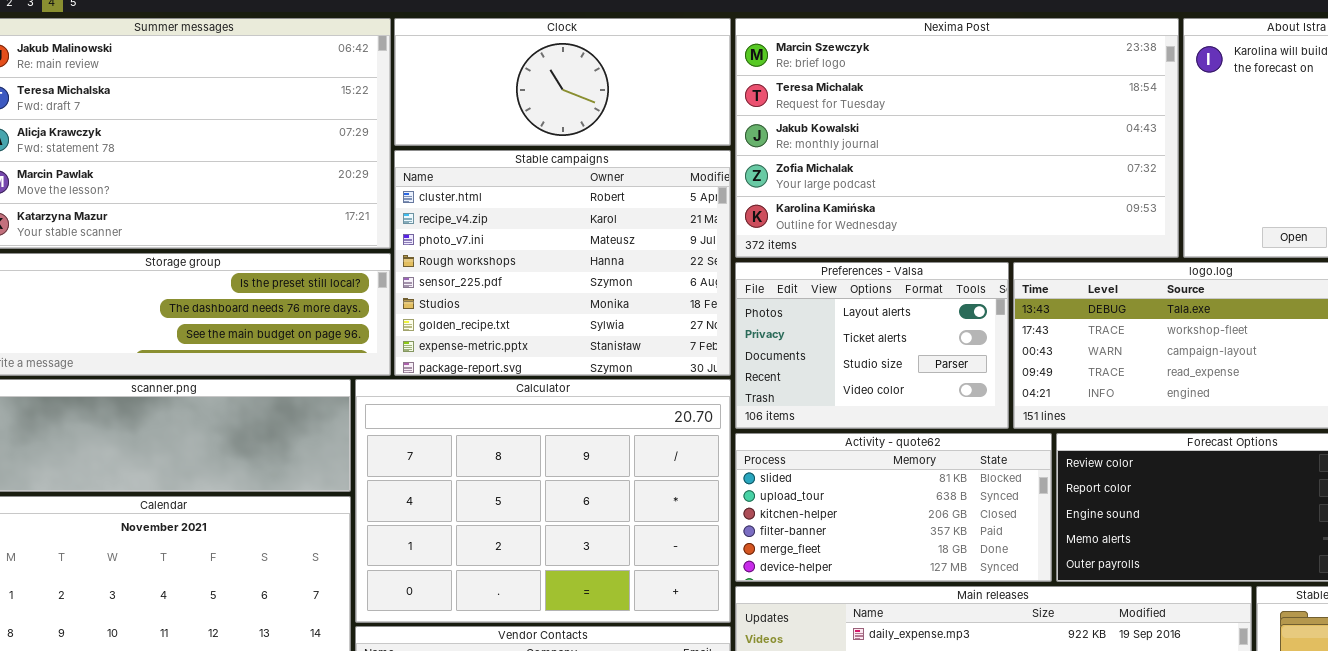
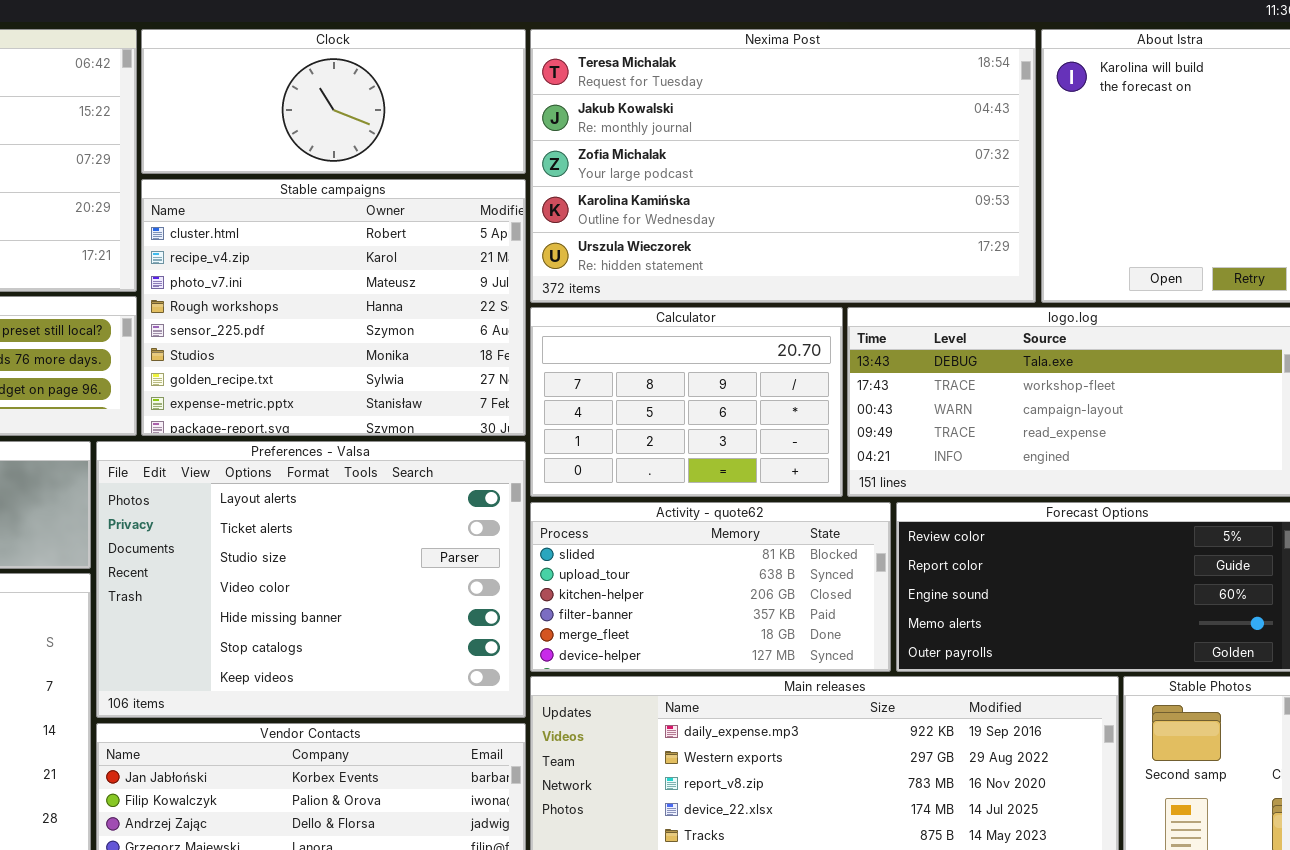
Nexima Post: [735,18,1179,258] -> [530,29,1036,303], scrolled down 1 row
Preferences - Valsa: [735,262,1009,429] -> [96,441,526,718], moved, resized
Calculator: [355,379,731,623] -> [530,307,843,497], moved, resized

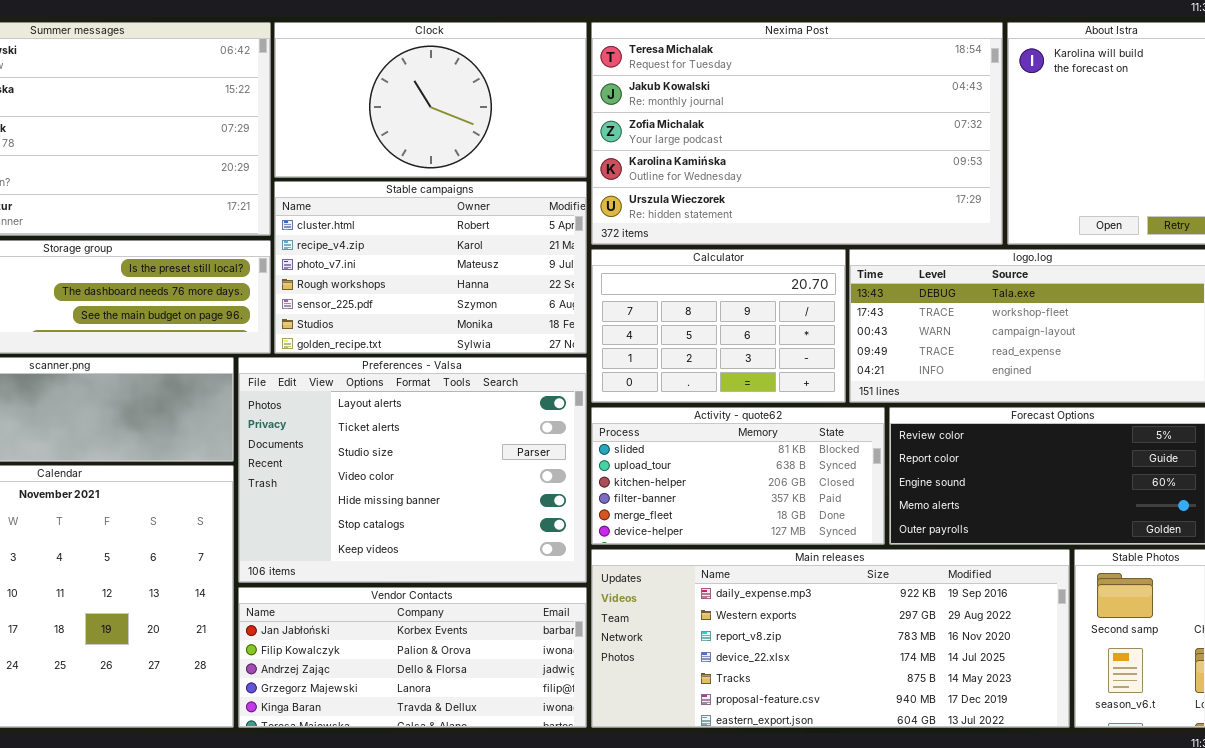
Clock: [141,29,526,174] -> [274,22,587,178], resized
Stable campaigns: [141,179,526,436] -> [274,181,587,354], resized

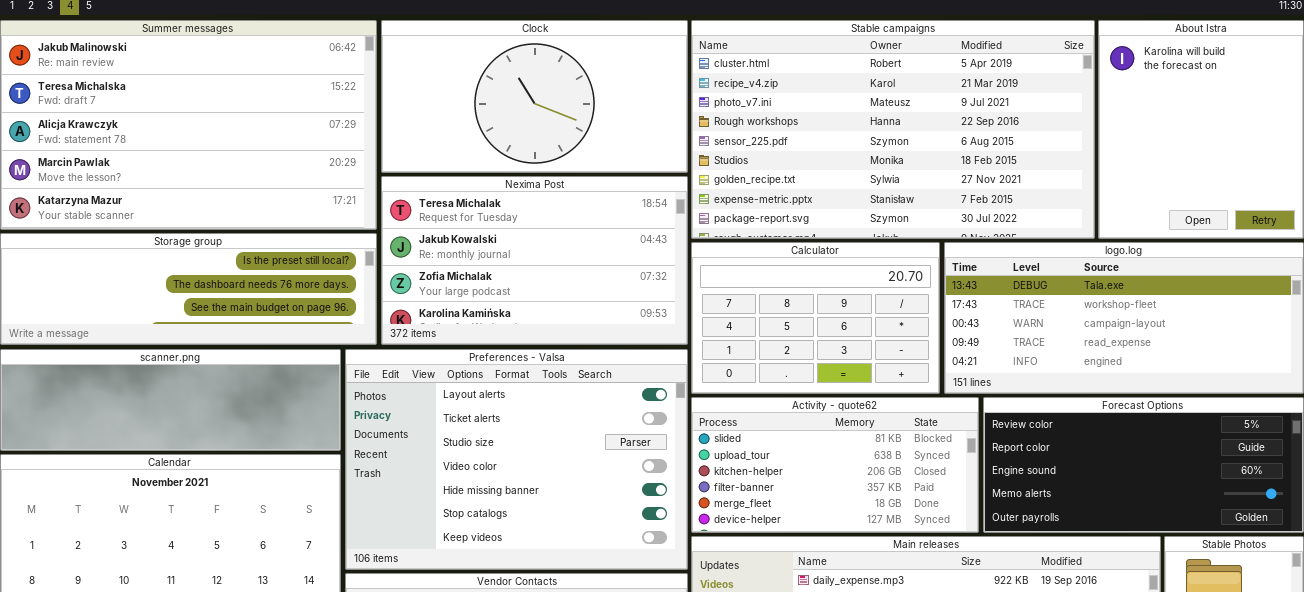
Nexima Post: [591,22,1003,245] -> [381,176,688,345], moved, resized
Stable campaigns: [274,181,587,354] -> [691,20,1095,239], moved, resized

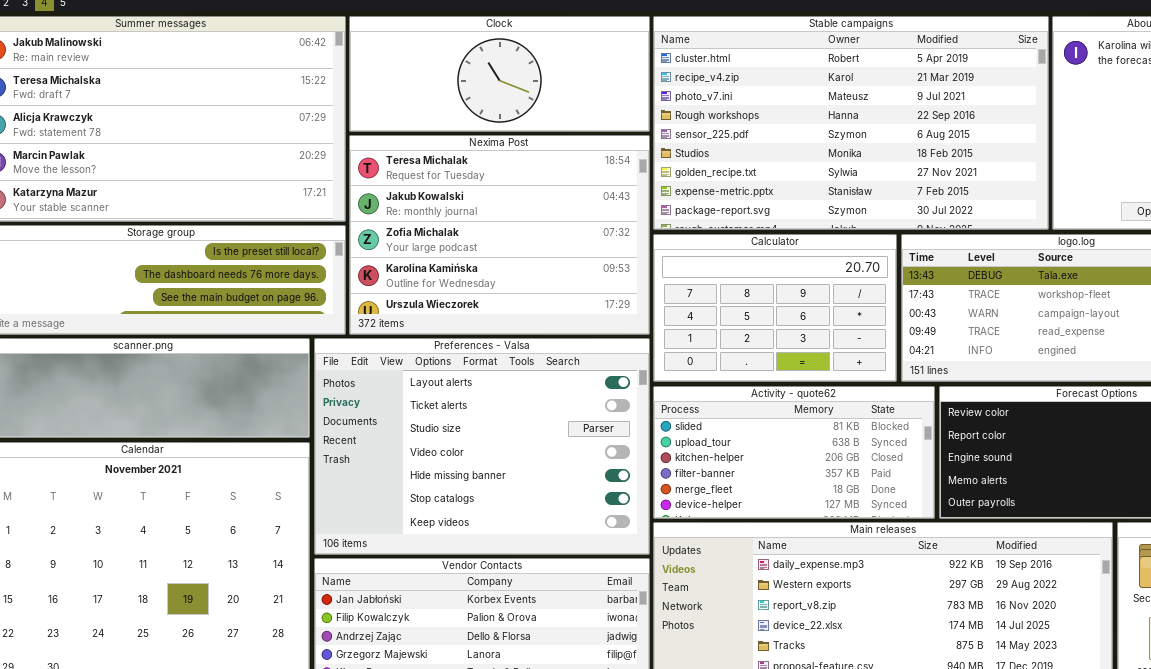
Clock: [381,20,688,173] -> [349,16,650,132], resized
Nexima Post: [381,176,688,345] -> [349,135,650,335], resized

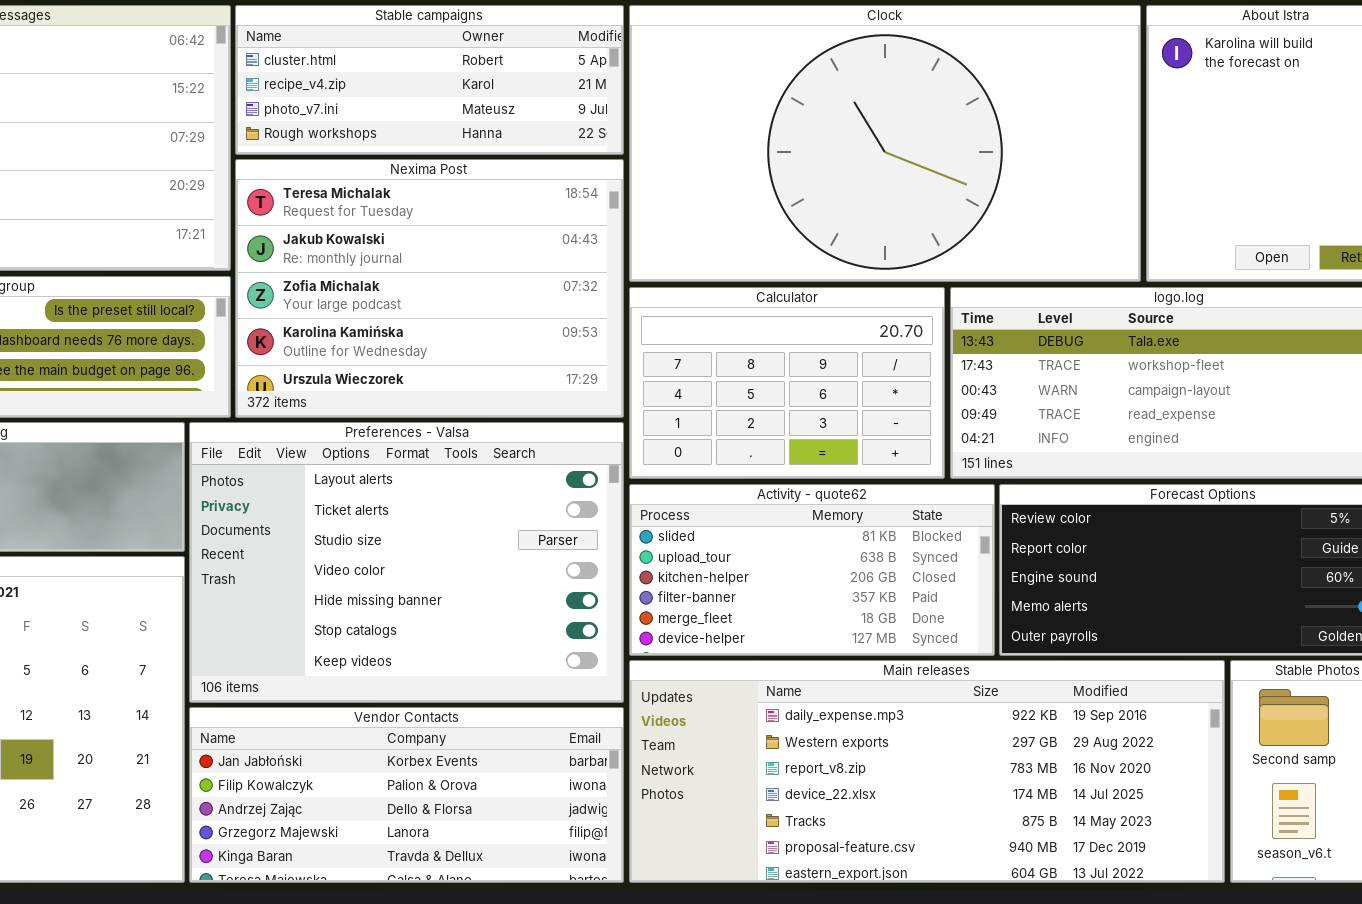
Clock: [349,16,650,132] -> [629,5,1141,282], moved, resized
Stable campaigns: [653,16,1049,230] -> [235,5,624,155], moved, resized

